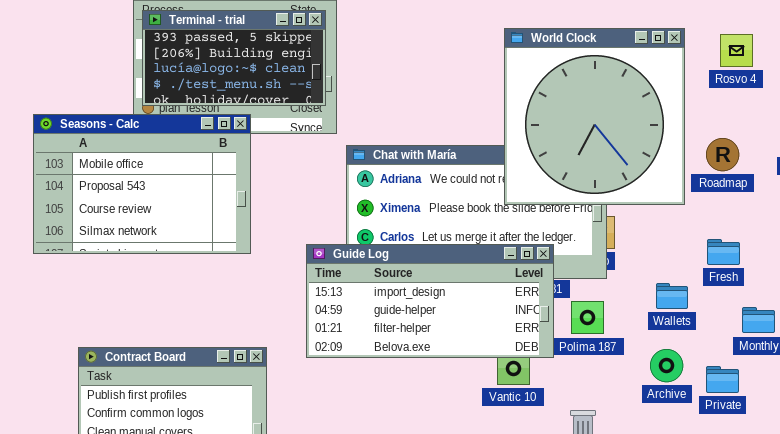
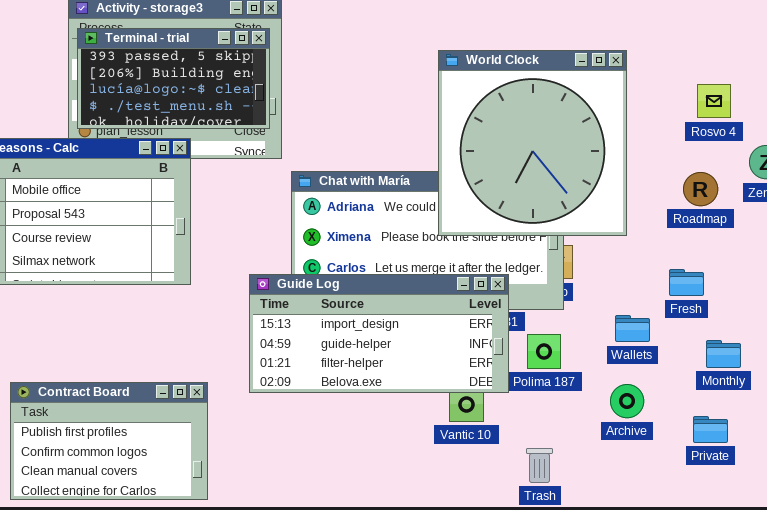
World Clock: [504,28,685,205] -> [438,50,627,236], moved
Rosvo 4: [720,34,753,67] -> [697,84,731,118], moved
Roadmap: [706,138,739,171] -> [683,172,718,206], moved
Private: [706,366,739,393] -> [693,416,728,443], moved

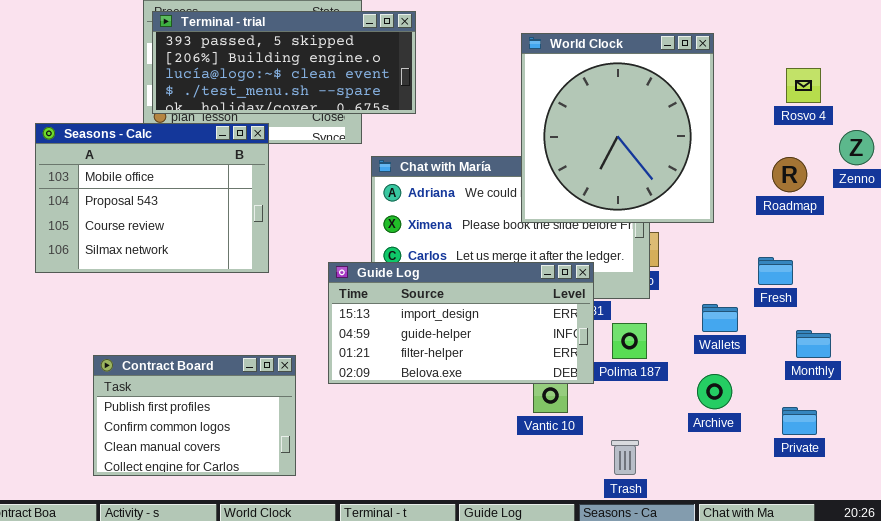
Terminal - trial: [77,28,270,129] -> [152,11,416,114], resized
Contract Board: [10,382,208,500] -> [93,355,296,476], moved

